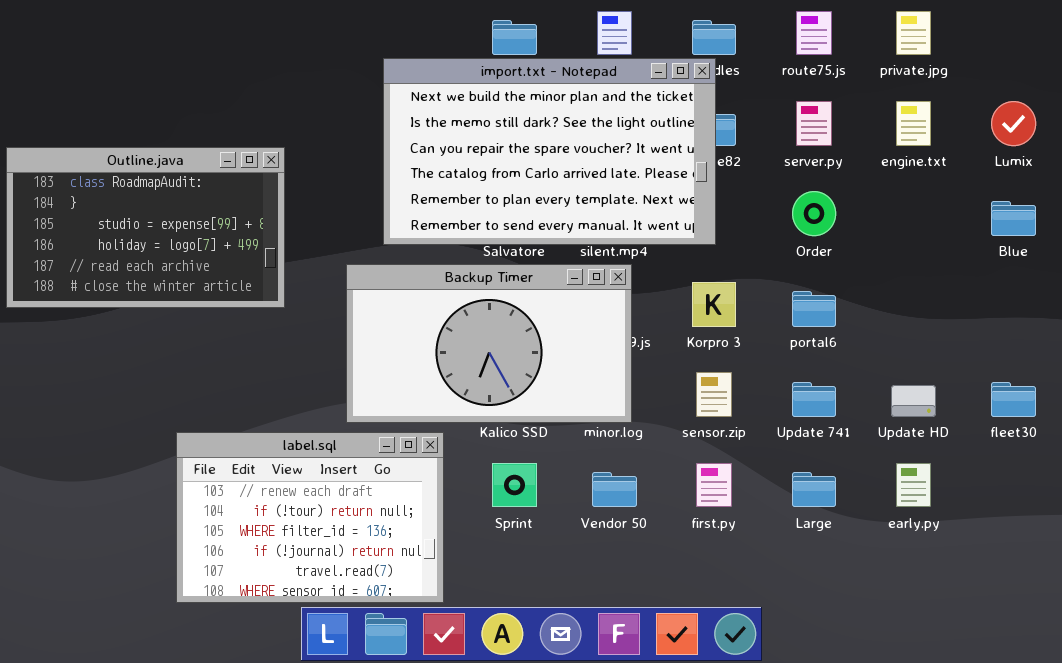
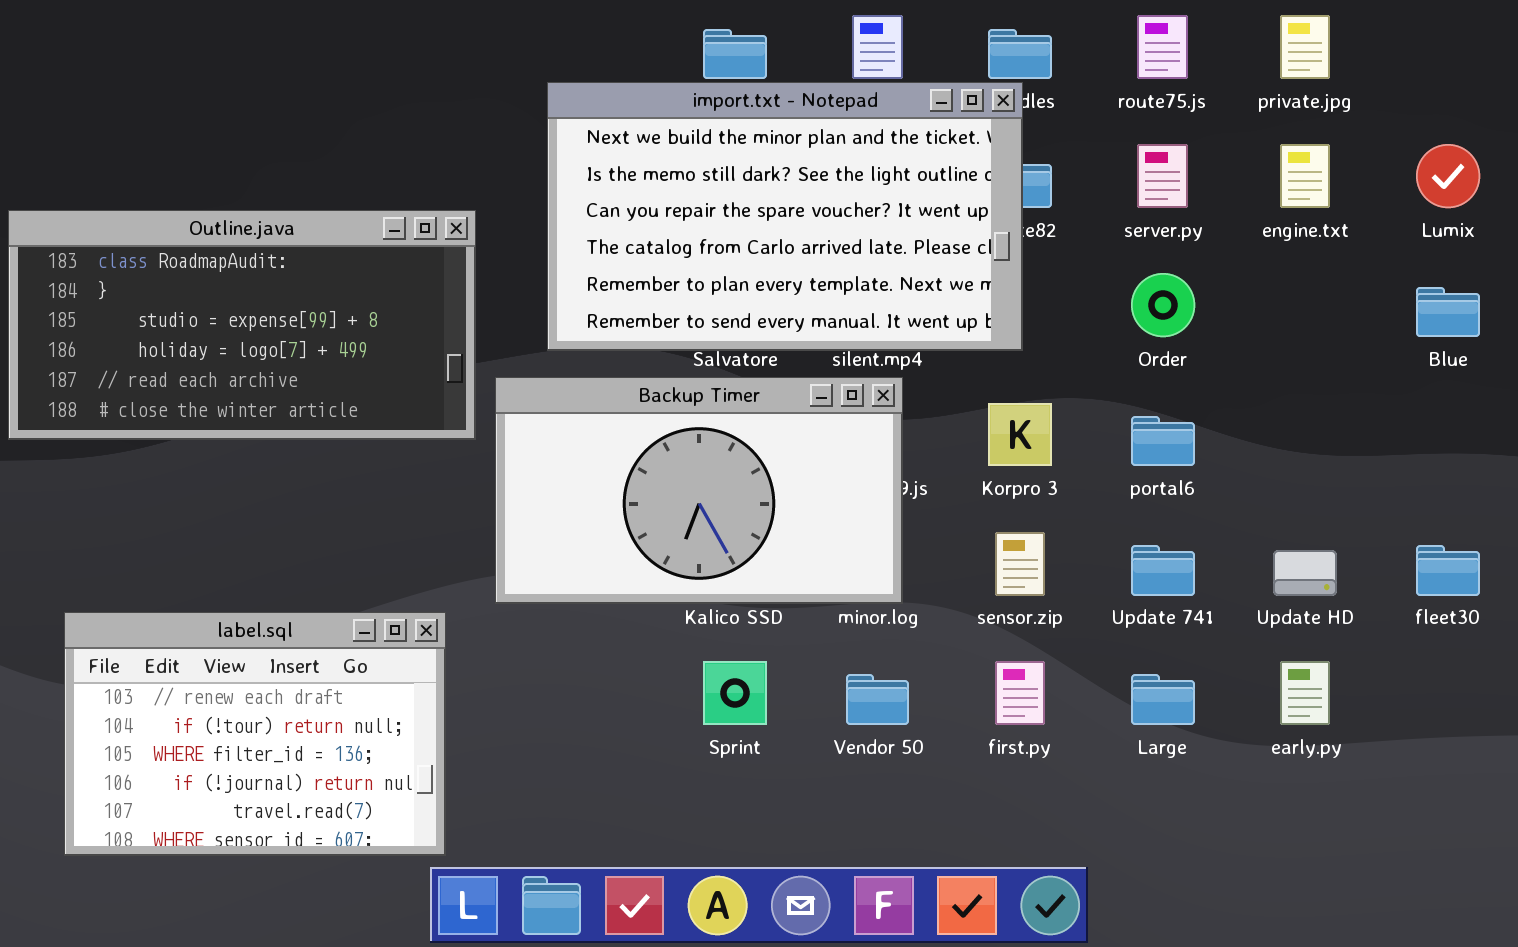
Outline.java: [6,147,285,308] -> [8,210,476,440], resized
label.sql: [176,432,444,603] -> [64,612,446,856], moved

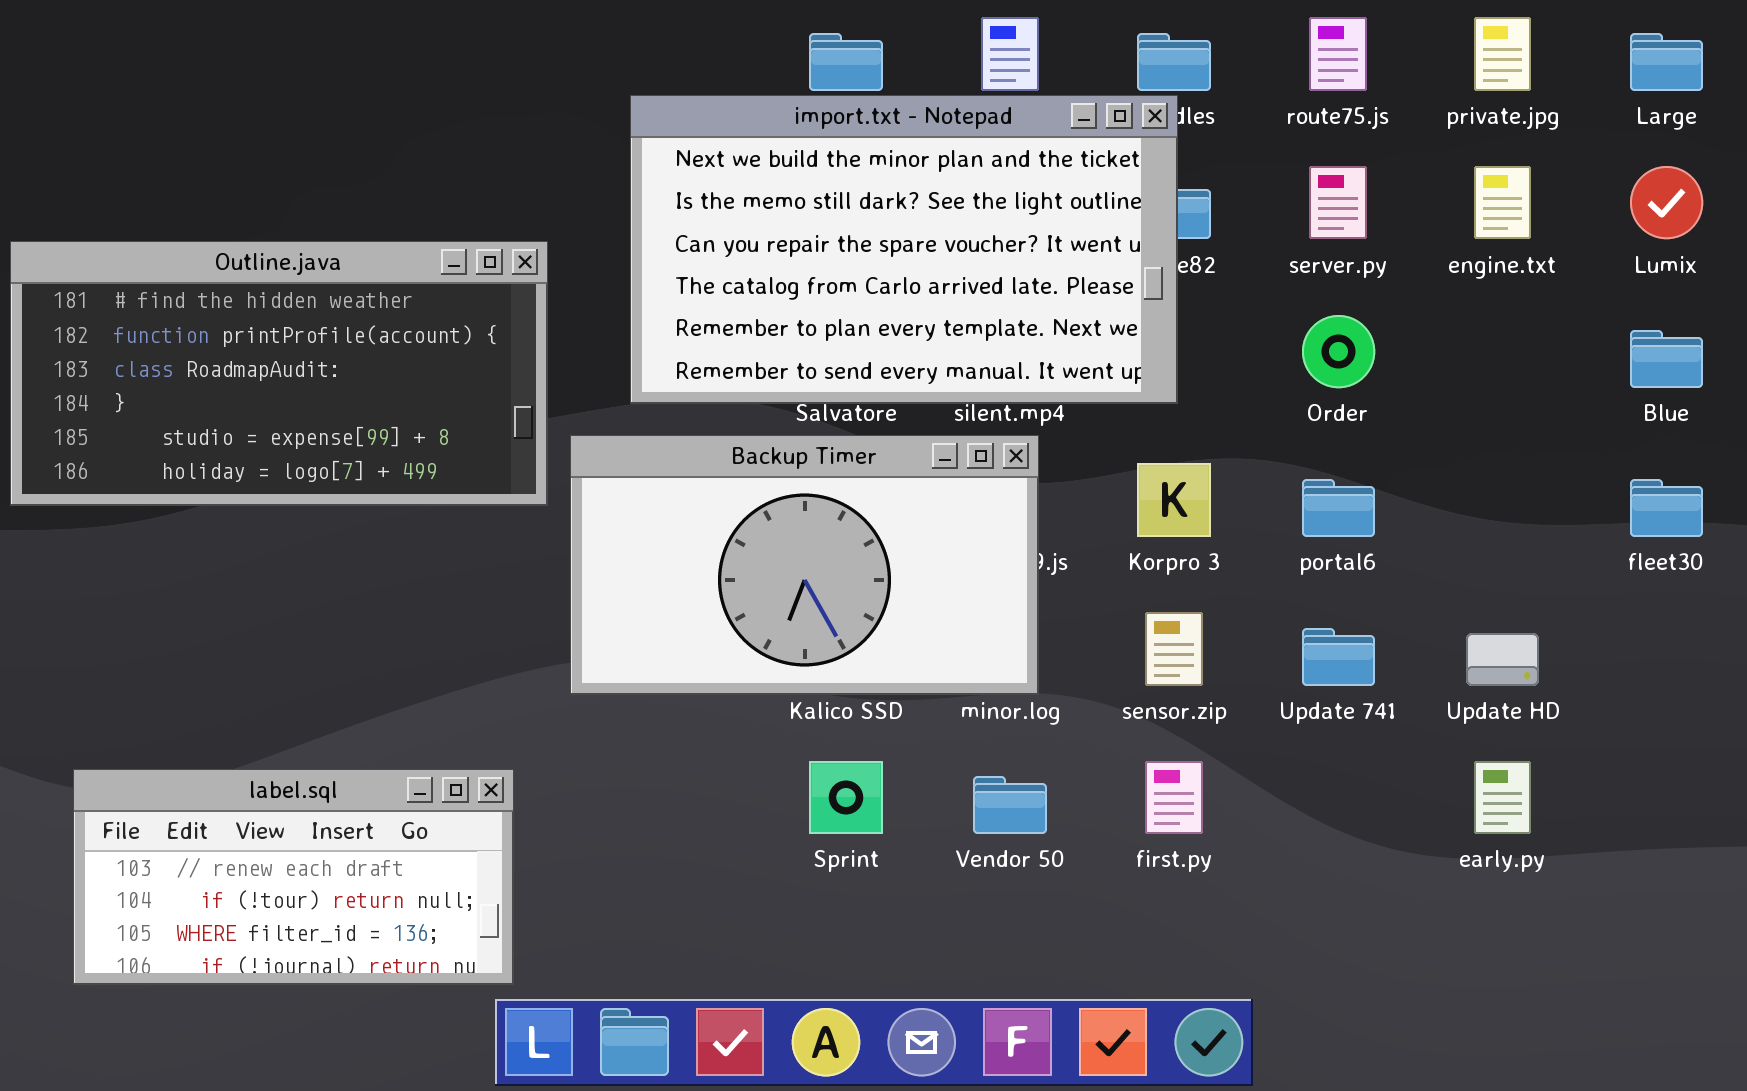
Outline.java: [8,210,476,440] -> [10,241,548,506], scrolled up 2 rows
fleet30: [1416,545,1480,596] -> [1630,479,1703,537], moved
label.sql: [64,612,446,856] -> [73,769,514,985], resized
Large: [1131,674,1195,725] -> [1630,33,1703,91], moved

